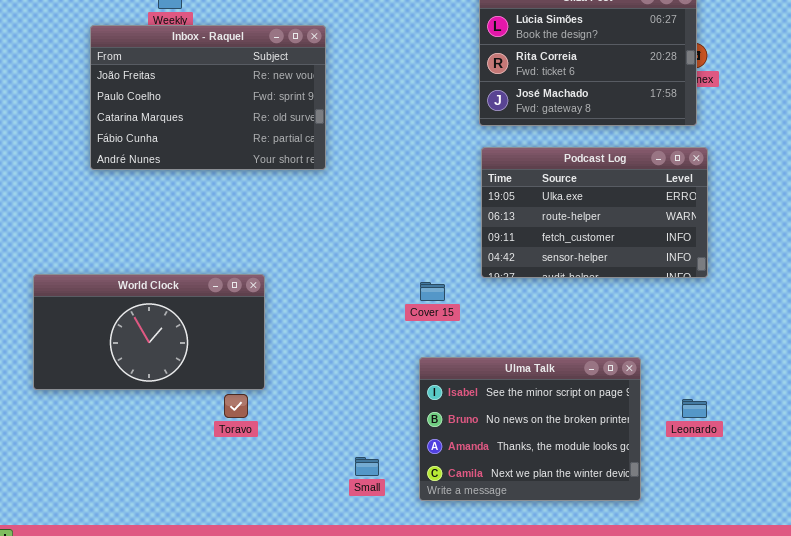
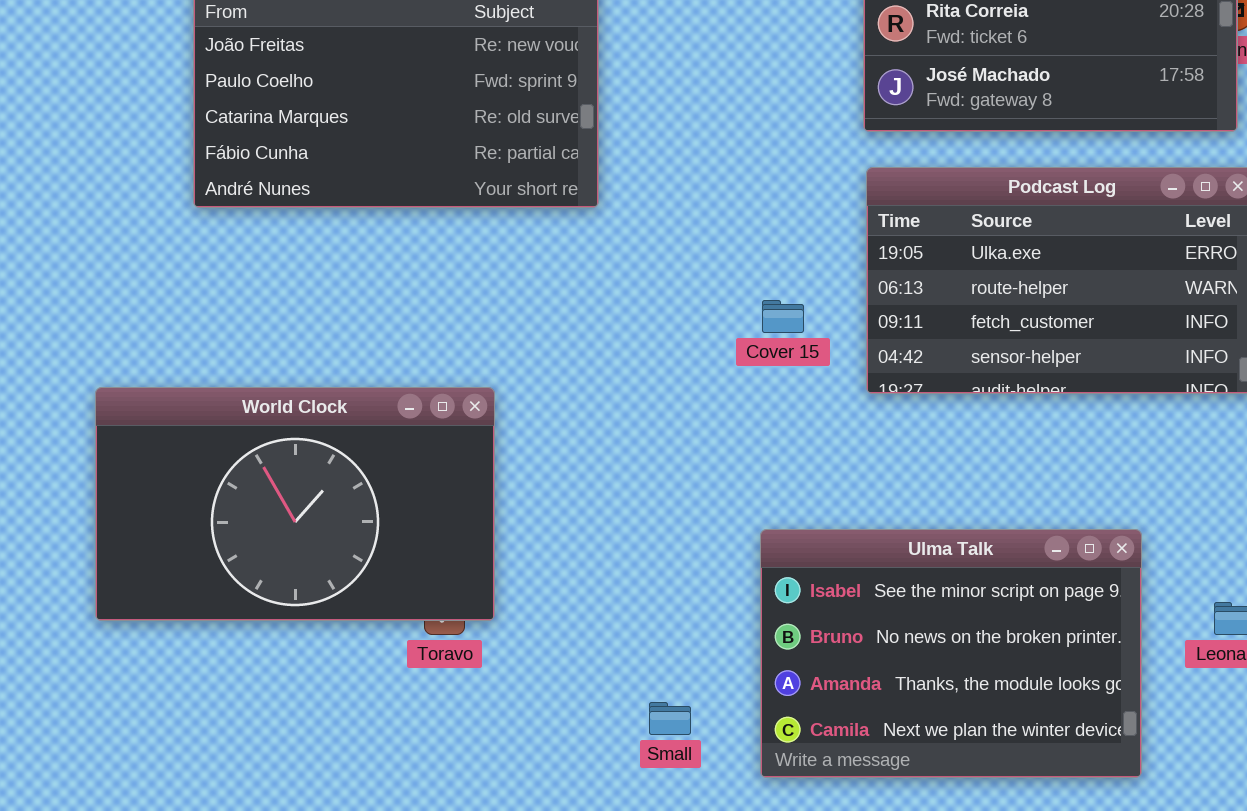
World Clock: [33,274,265,390] -> [95,387,495,621], resized
Cover 15: [420,282,445,301] -> [762,300,804,333], moved

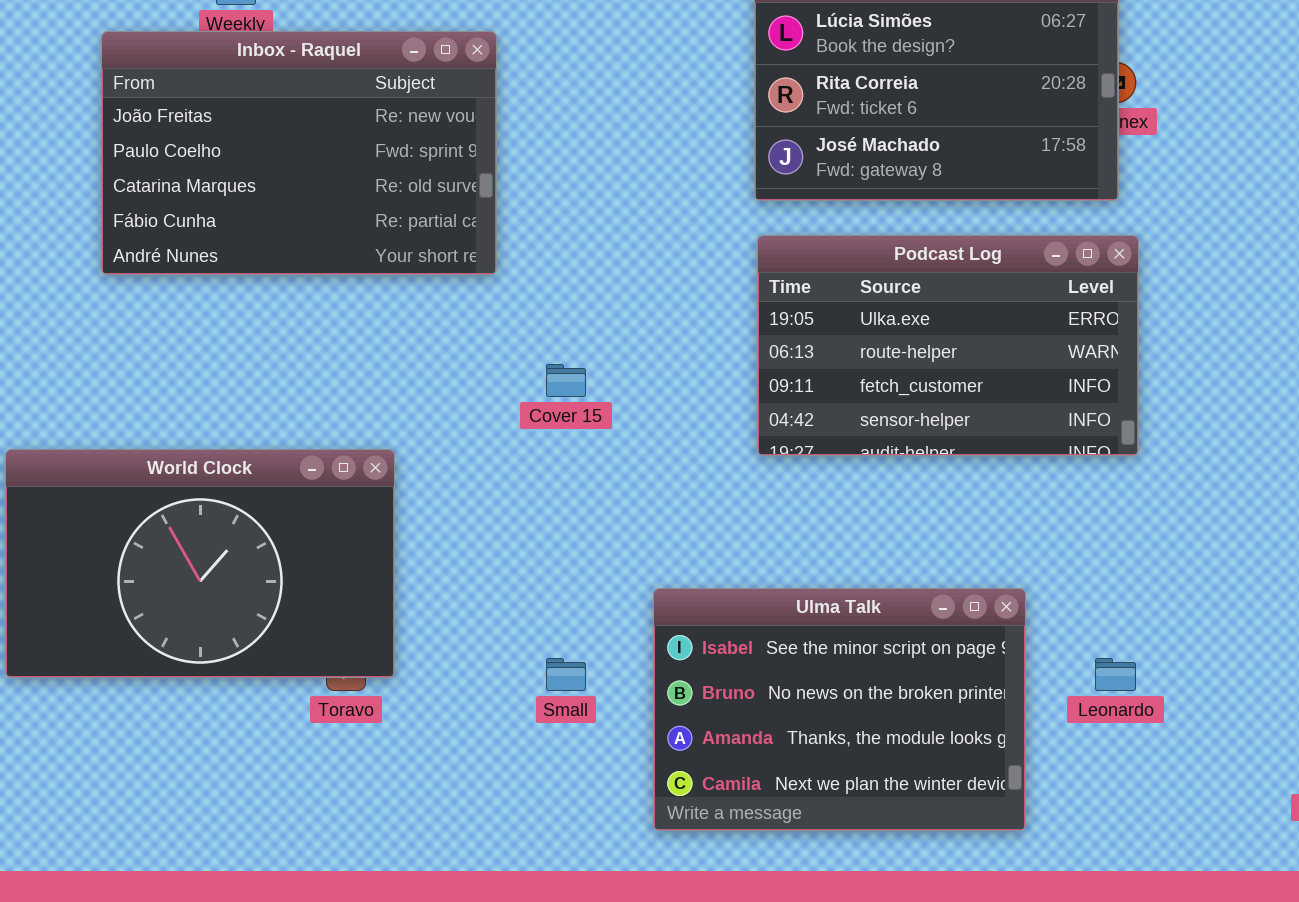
Cover 15: [762,300,804,333] -> [546,364,586,397], moved
Small: [649,702,691,735] -> [546,658,586,691], moved

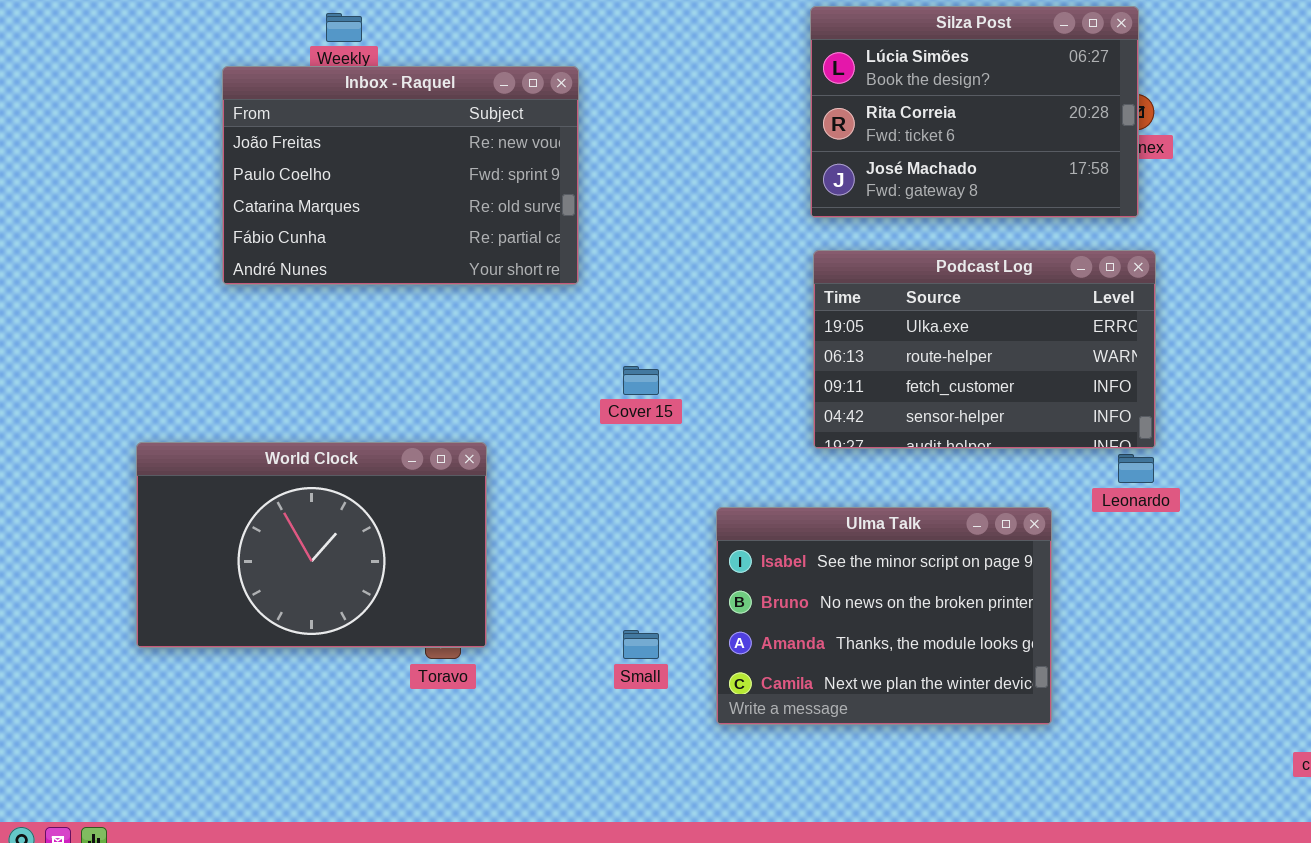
Ulma Talk: [653,588,1026,831] -> [716,507,1052,725], moved
Leonardo: [1095,658,1136,691] -> [1118,454,1154,483], moved

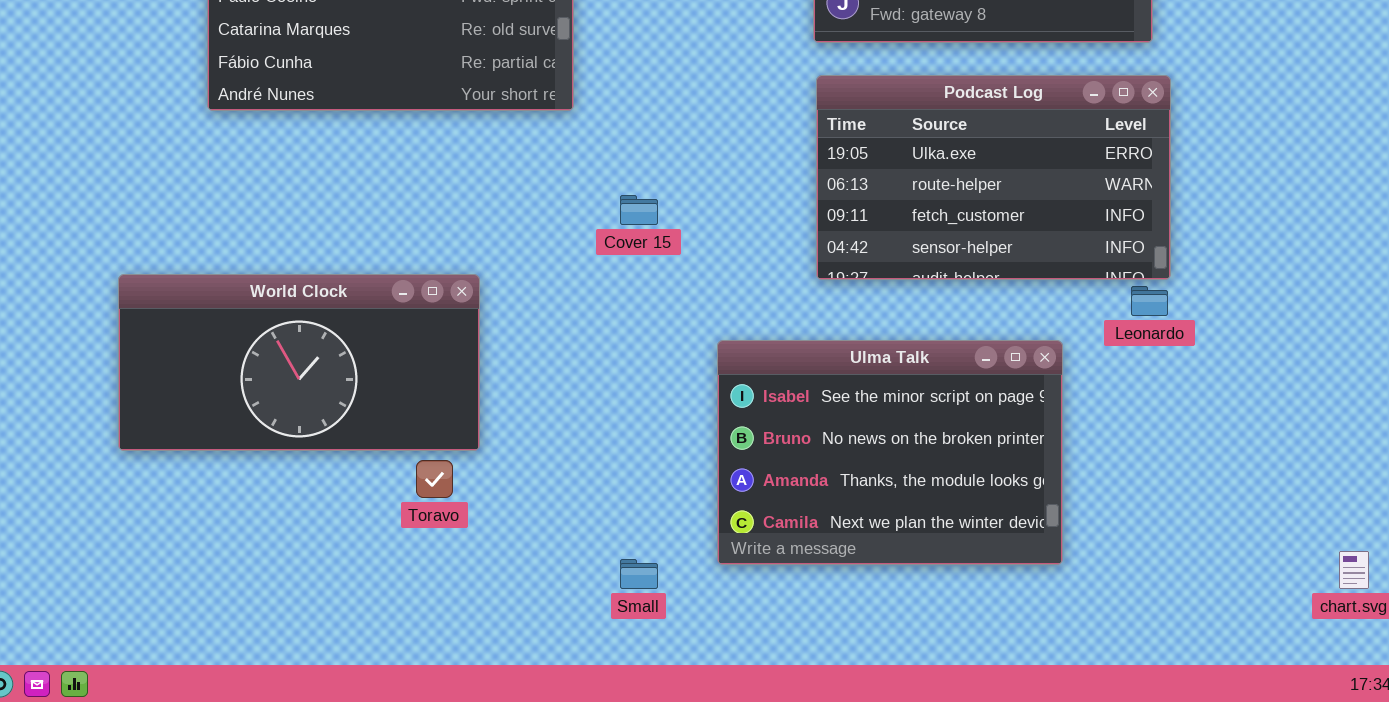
World Clock: [136,442,487,648] -> [118,274,480,451], resized
Small: [623,630,659,659] -> [620,559,658,589], moved

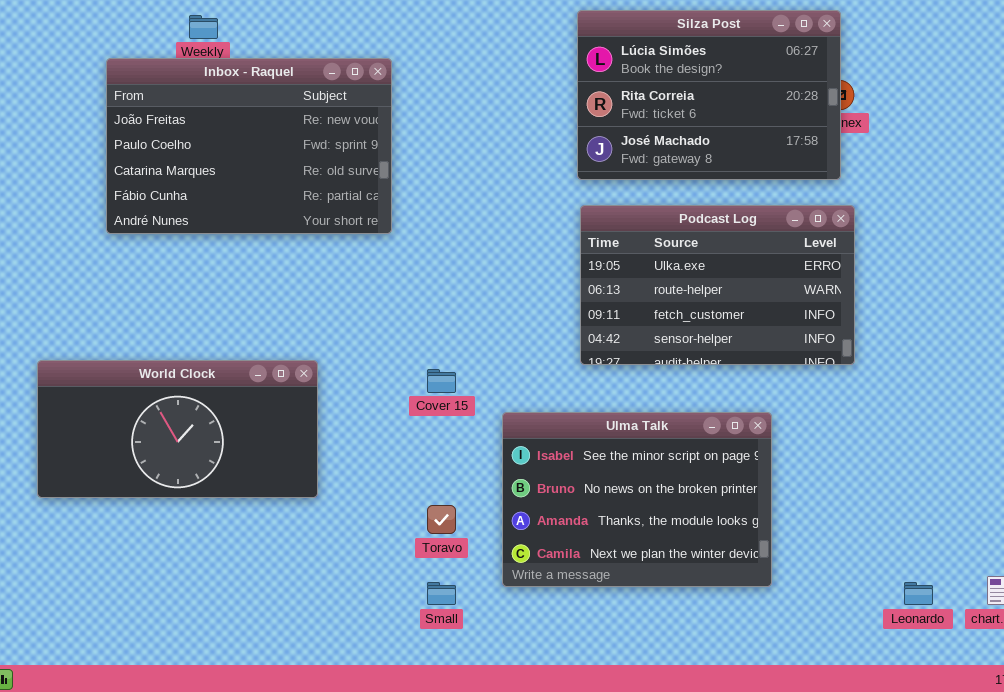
Cover 15: [620,195,658,225] -> [427,369,456,393], moved
Leonardo: [1131,286,1168,316] -> [904,582,933,605], moved
Toravo: [416,460,453,498] -> [427,505,456,534], moved

